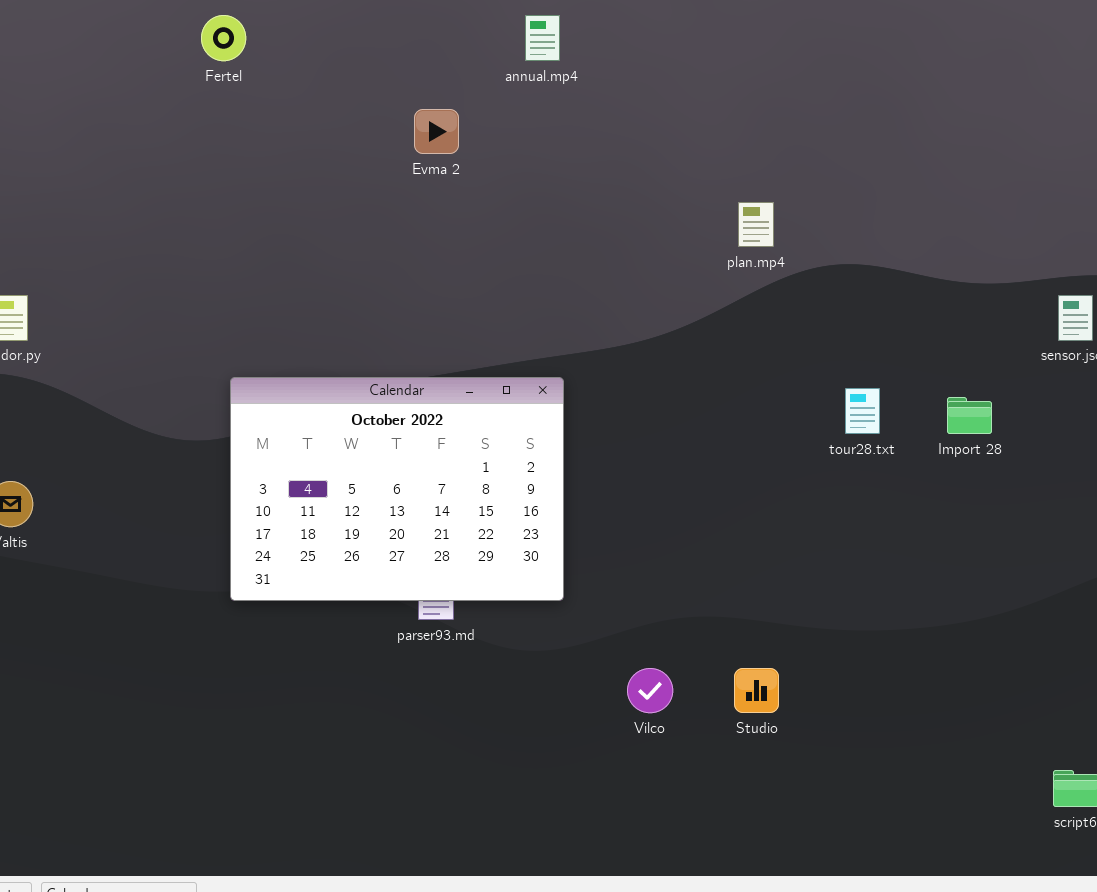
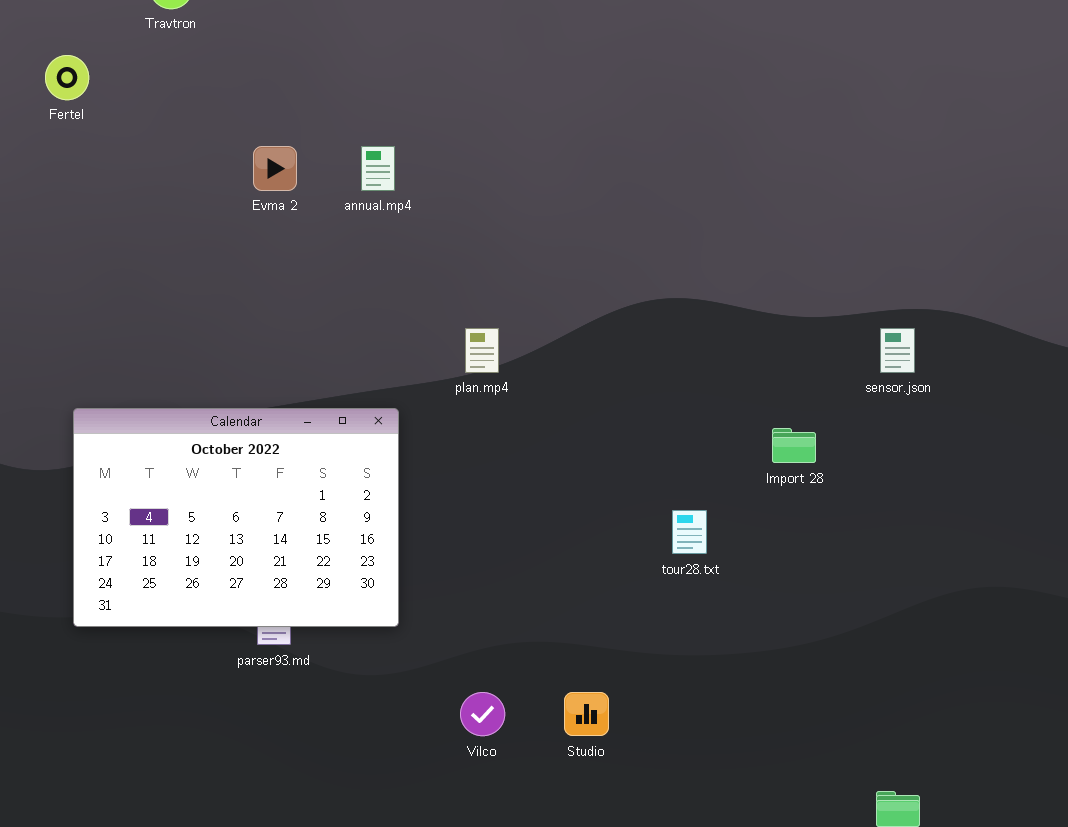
annual.mp4: [525,15,560,61] -> [361,146,395,191], moved
plan.mp4: [738,202,774,247] -> [465,328,499,373], moved
tour28.txt: [845,388,880,434] -> [672,510,707,554], moved

